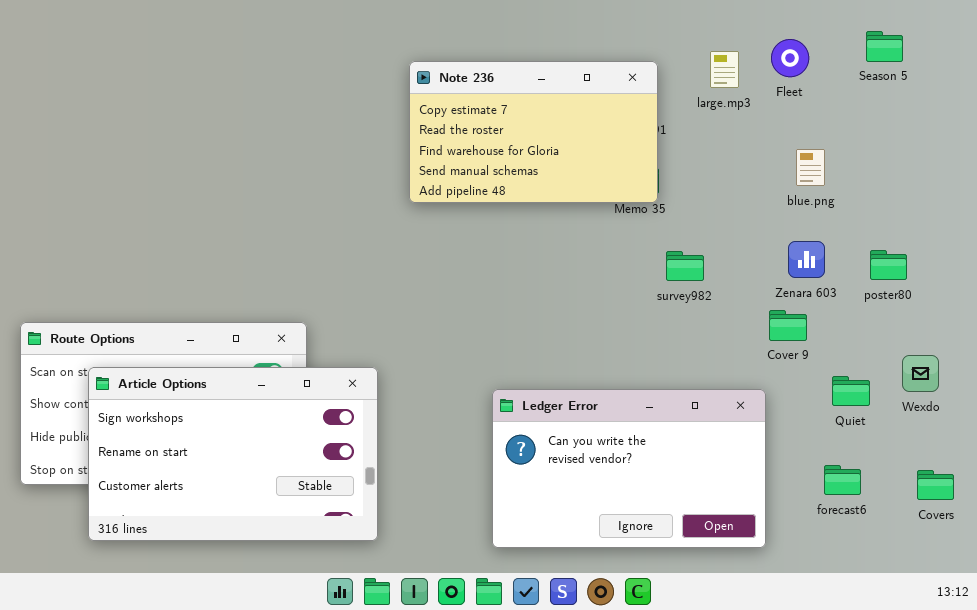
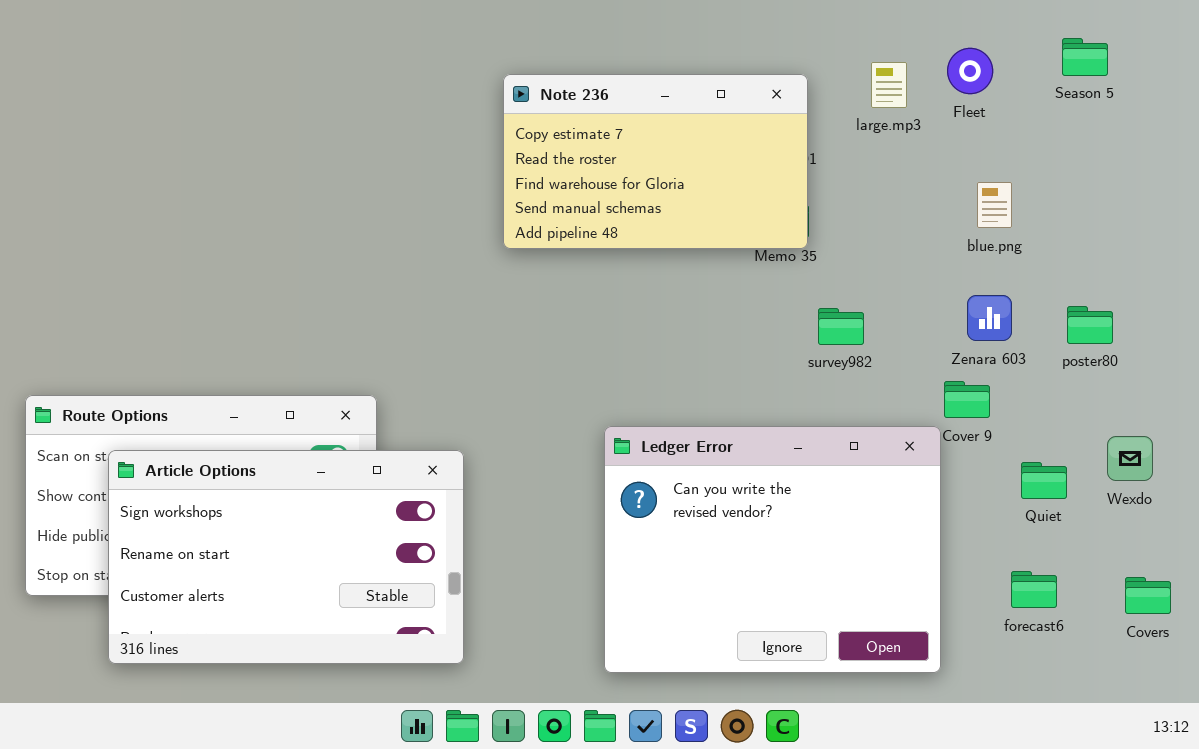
Ledger Error: [492,389,766,548] -> [604,426,941,673], resized

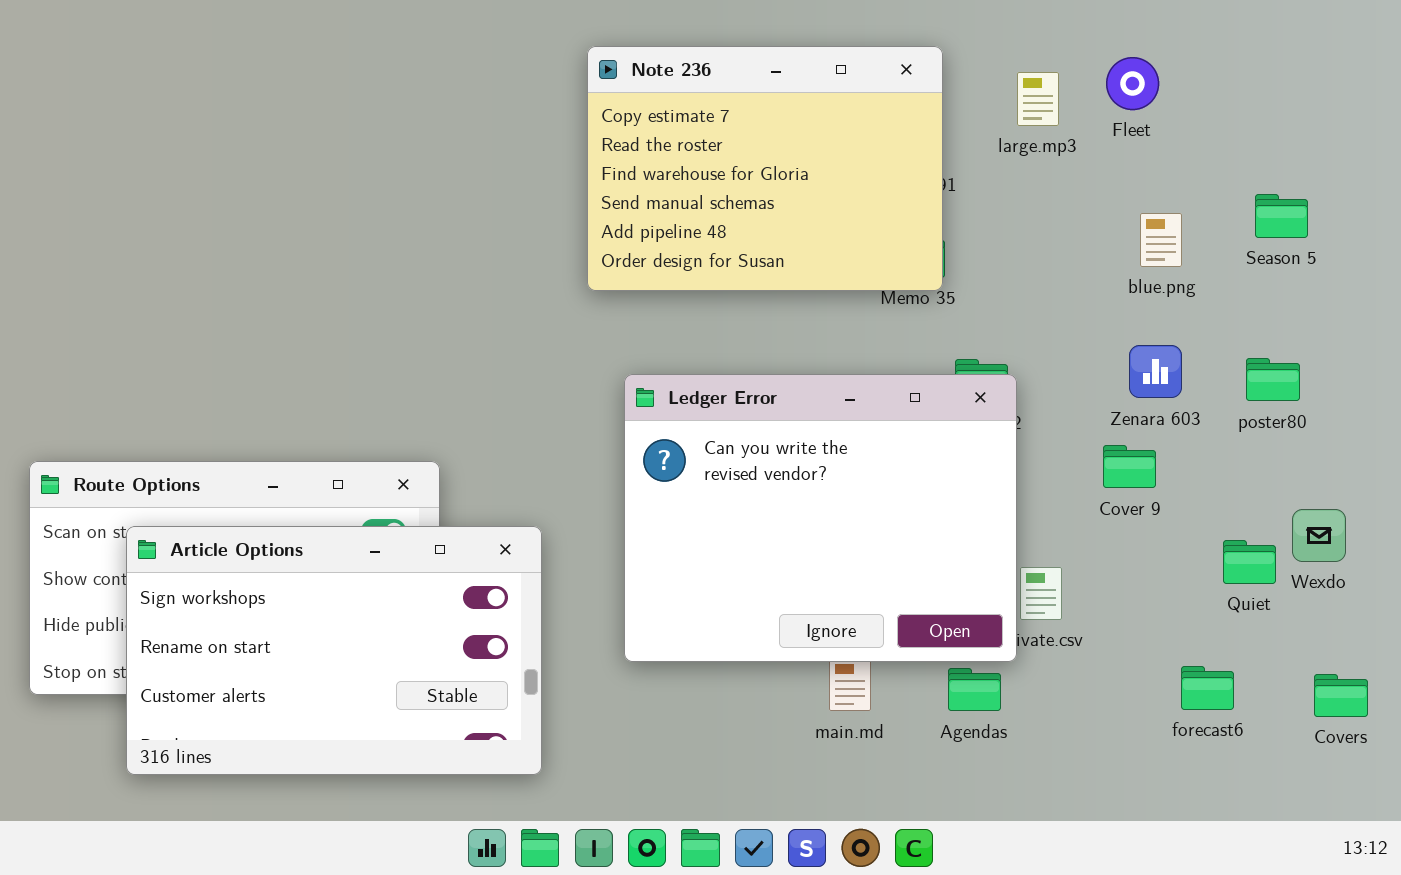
Season 5: [1062,38,1108,76] -> [1255,194,1308,238], moved
Note 236: [503,74,808,249] -> [587,46,943,291], resized
Ledger Error: [604,426,941,673] -> [624,374,1017,662], moved
Quiet: [1021,462,1067,499] -> [1223,540,1276,584], moved

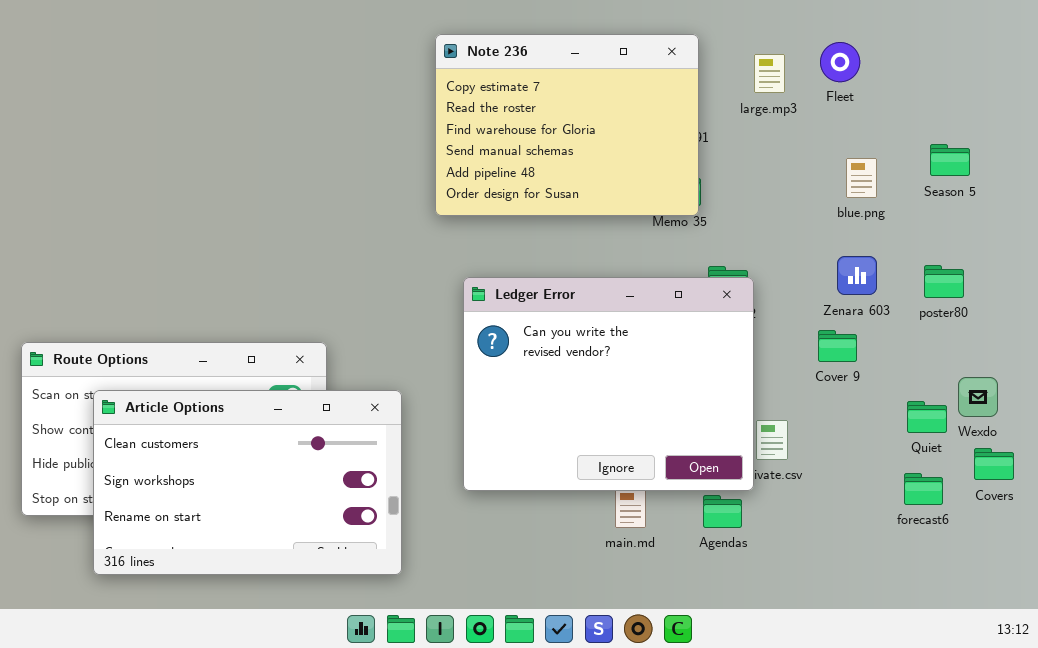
Article Options: [126,526,542,775] -> [93,390,402,575], scrolled up 1 row
forecast6: [1181,666,1234,710] -> [904,473,943,505], moved
Covers: [1314,674,1368,717] -> [974,448,1014,480], moved

